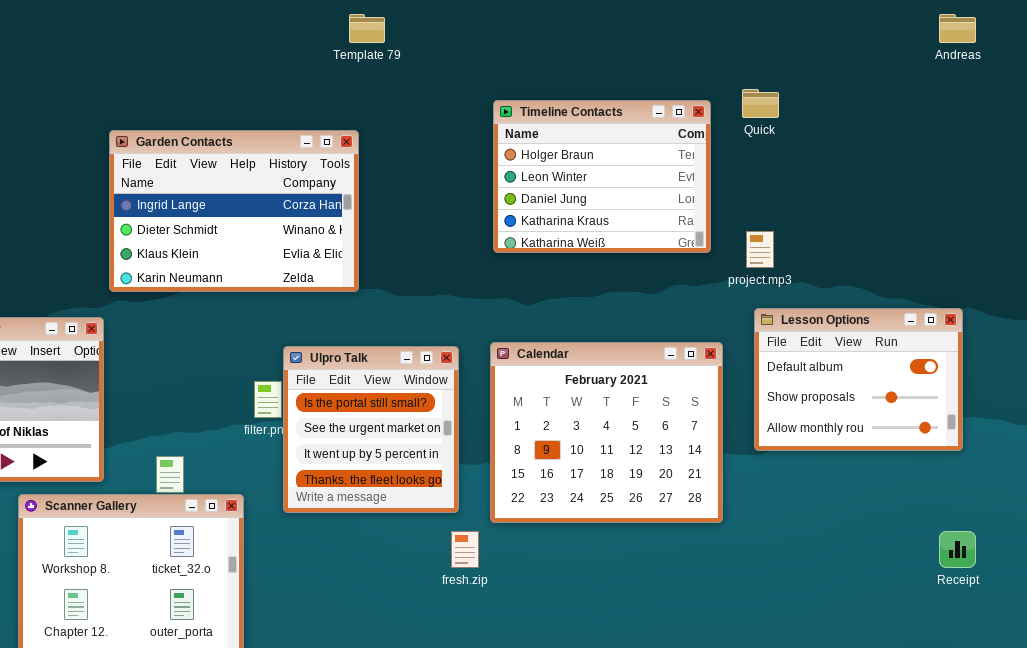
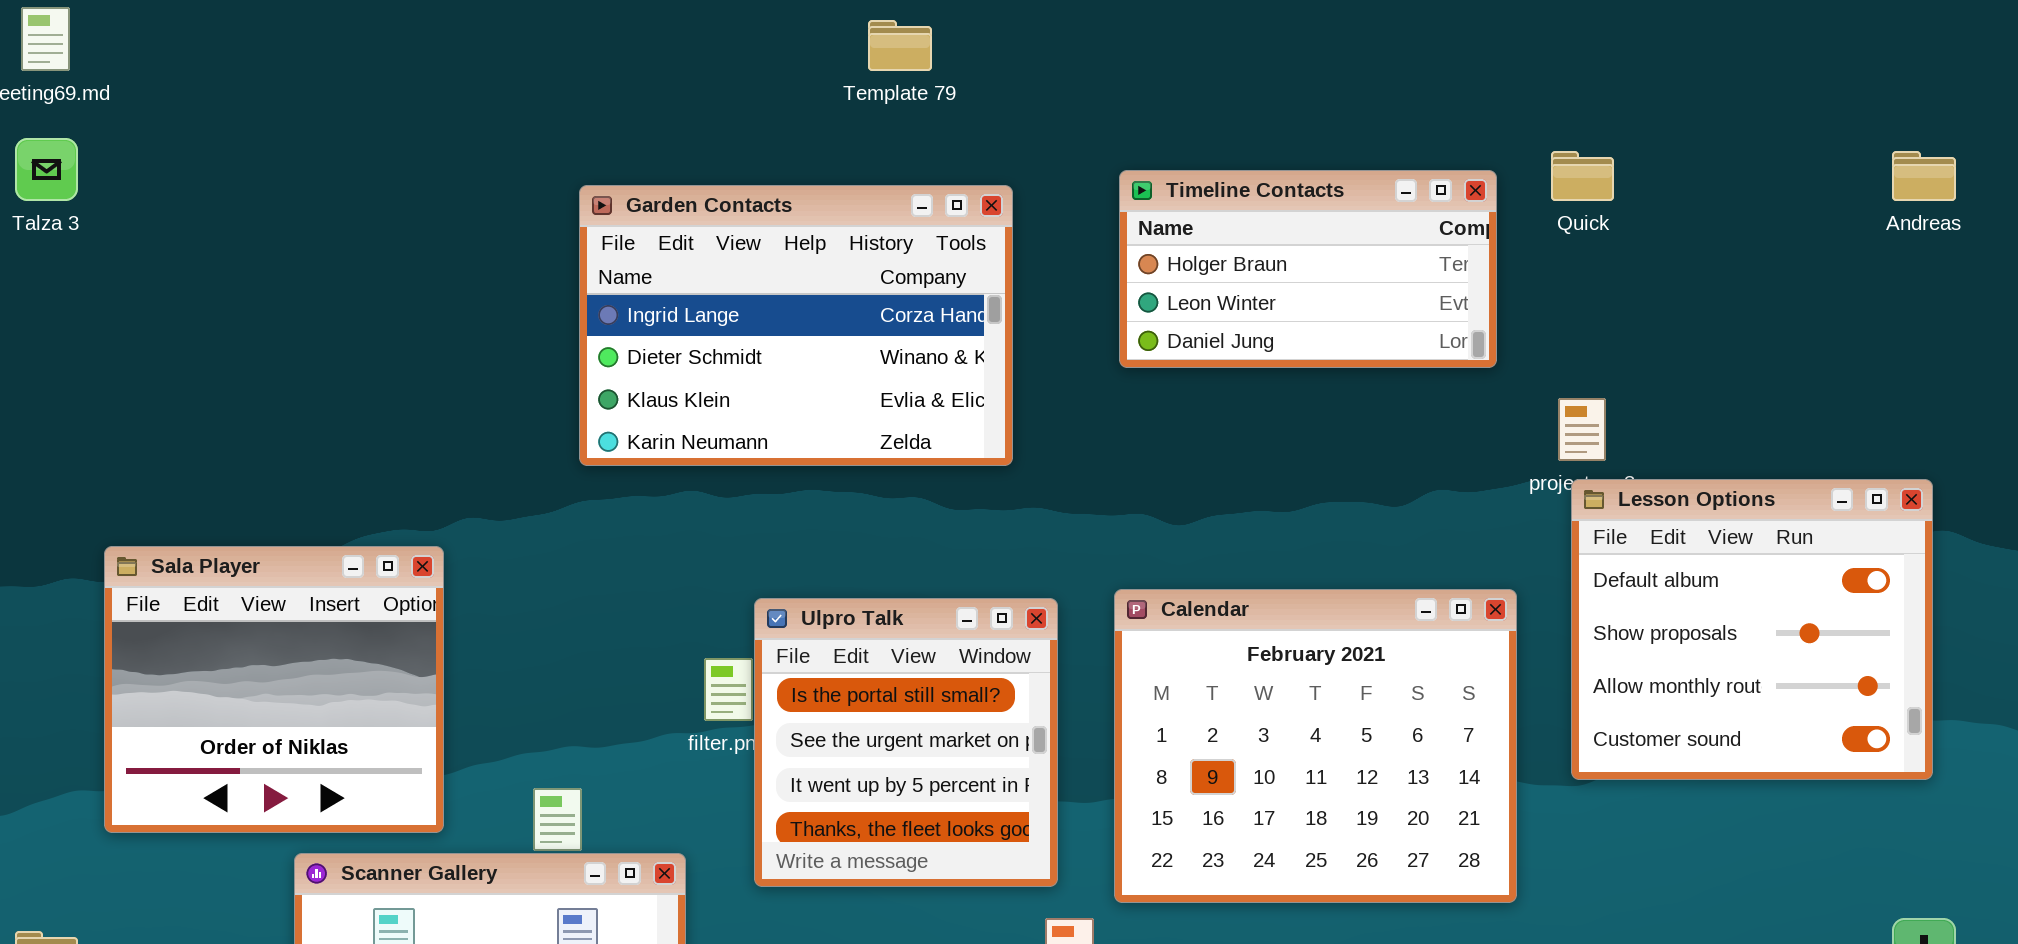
Andreas: [939,14,976,43] -> [1892,151,1956,201], moved
Timeline Contacts: [493,100,711,253] -> [1119,170,1497,368], resized
Garden Contacts: [109,130,359,292] -> [579,185,1013,466], moved
Lesson Options: [754,308,963,451] -> [1571,479,1933,780], resized

